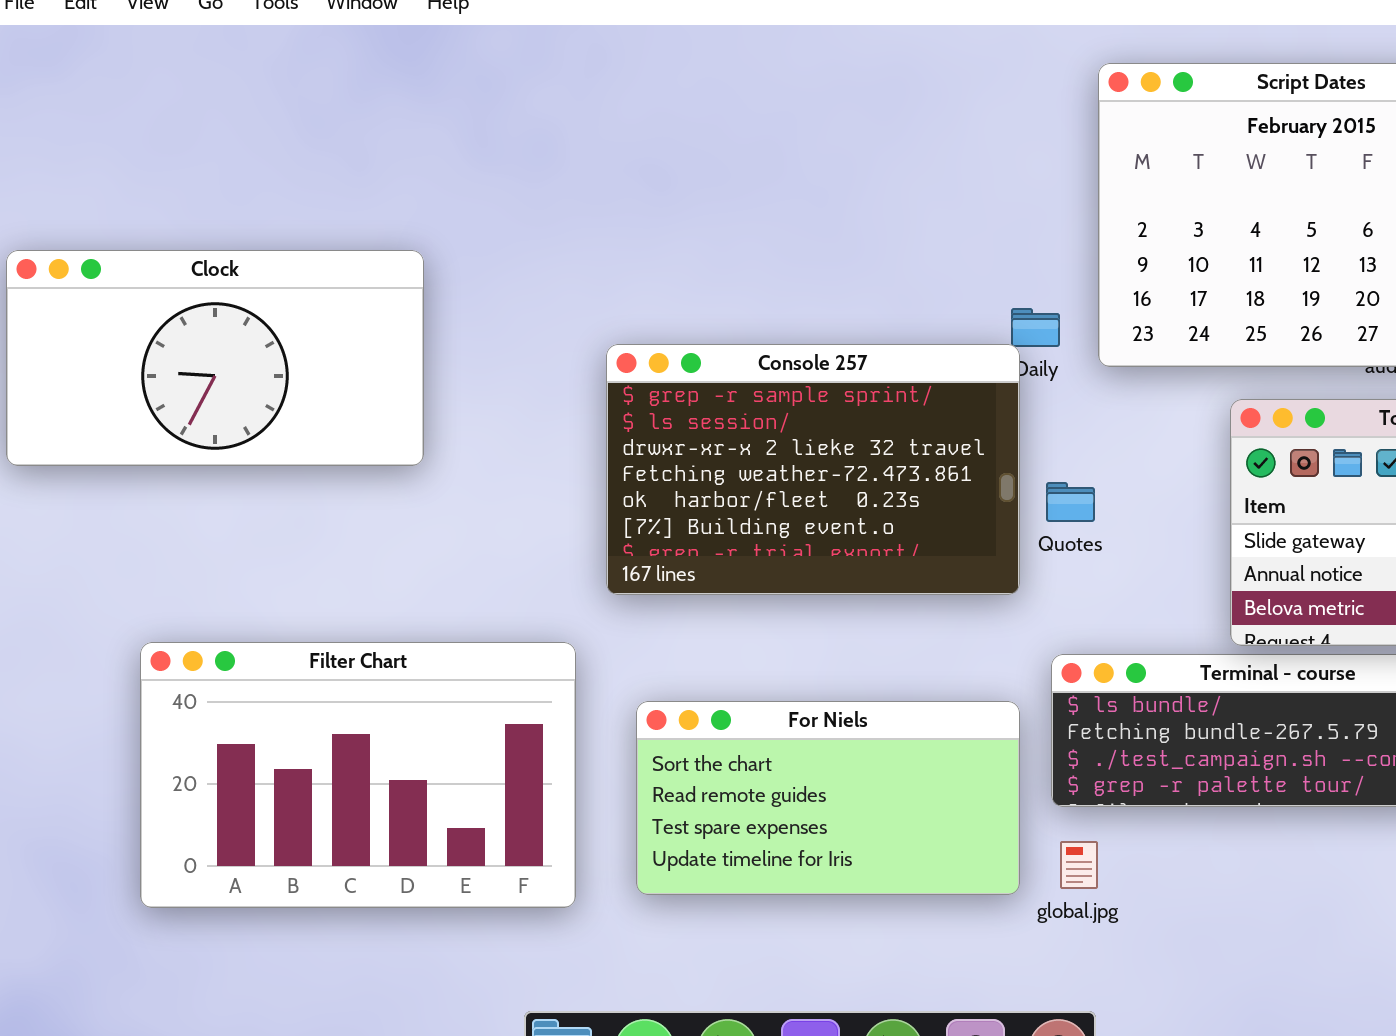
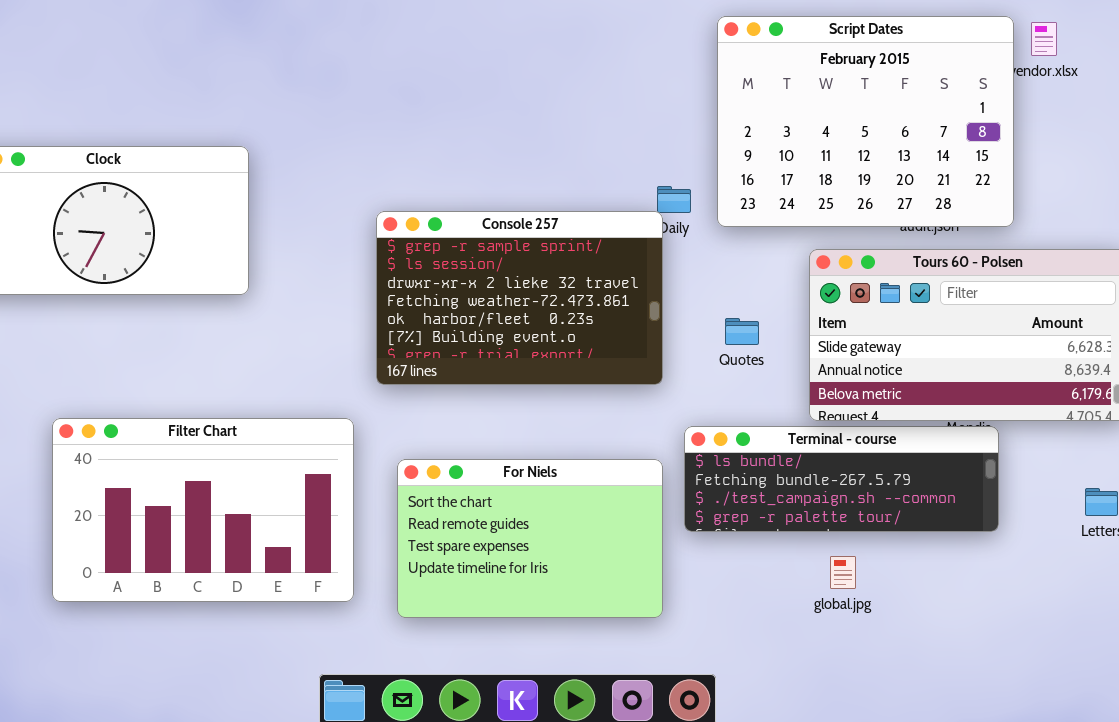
Quotes: [1046,482,1095,522] -> [725,318,759,345], moved
For Niels: [636,701,1020,895] -> [397,459,663,618], resized
global.jpg: [1060,841,1098,889] -> [830,556,856,589], moved

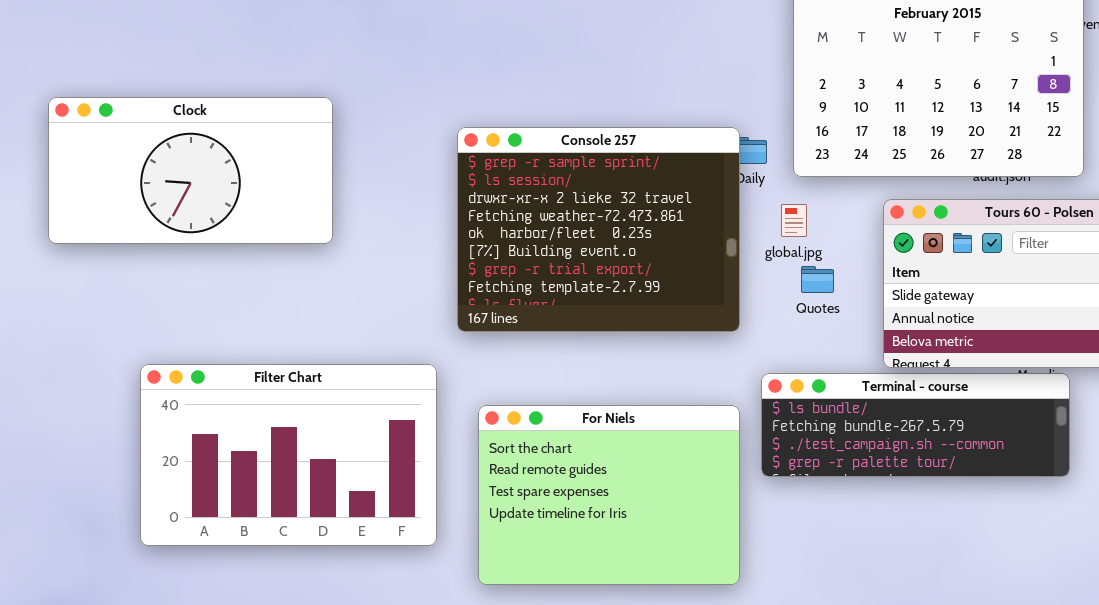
Console 257: [376,211,663,385] -> [457,127,740,332], resized
For Niels: [397,459,663,618] -> [478,405,740,585], resized
global.jpg: [830,556,856,589] -> [781,204,807,237], moved

